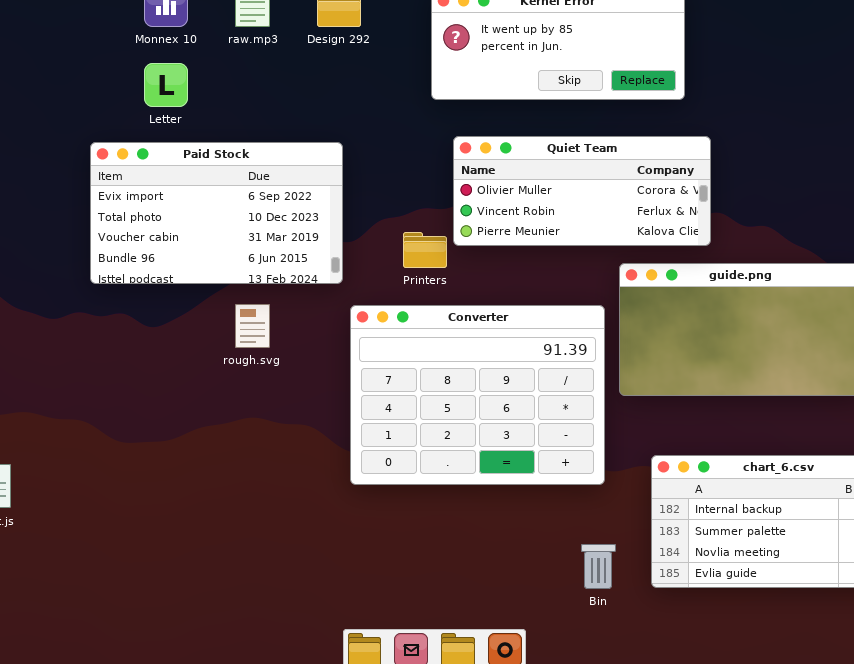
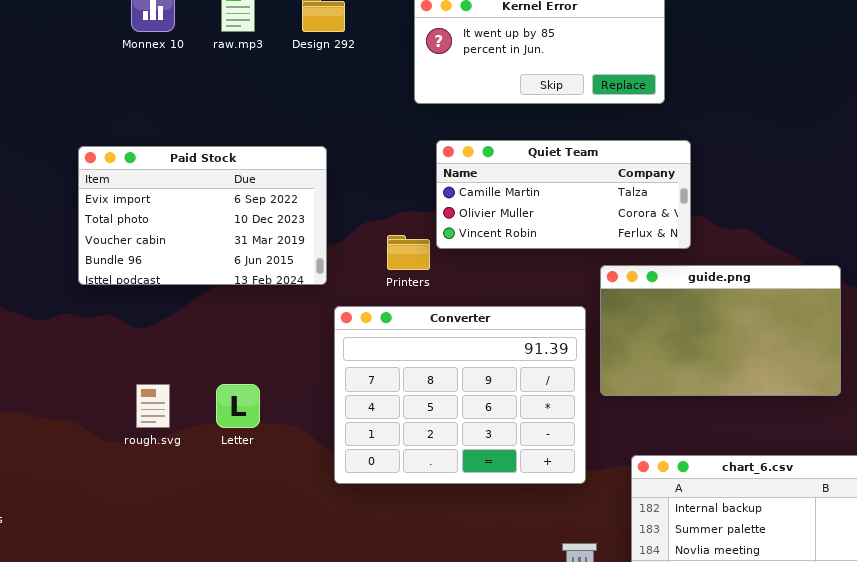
Letter: [144,63,188,107] -> [216,384,260,428], moved
Quiet Team: [453,136,711,246] -> [436,140,691,249], scrolled up 1 row
rough.svg: [235,304,270,348] -> [136,384,170,428], moved

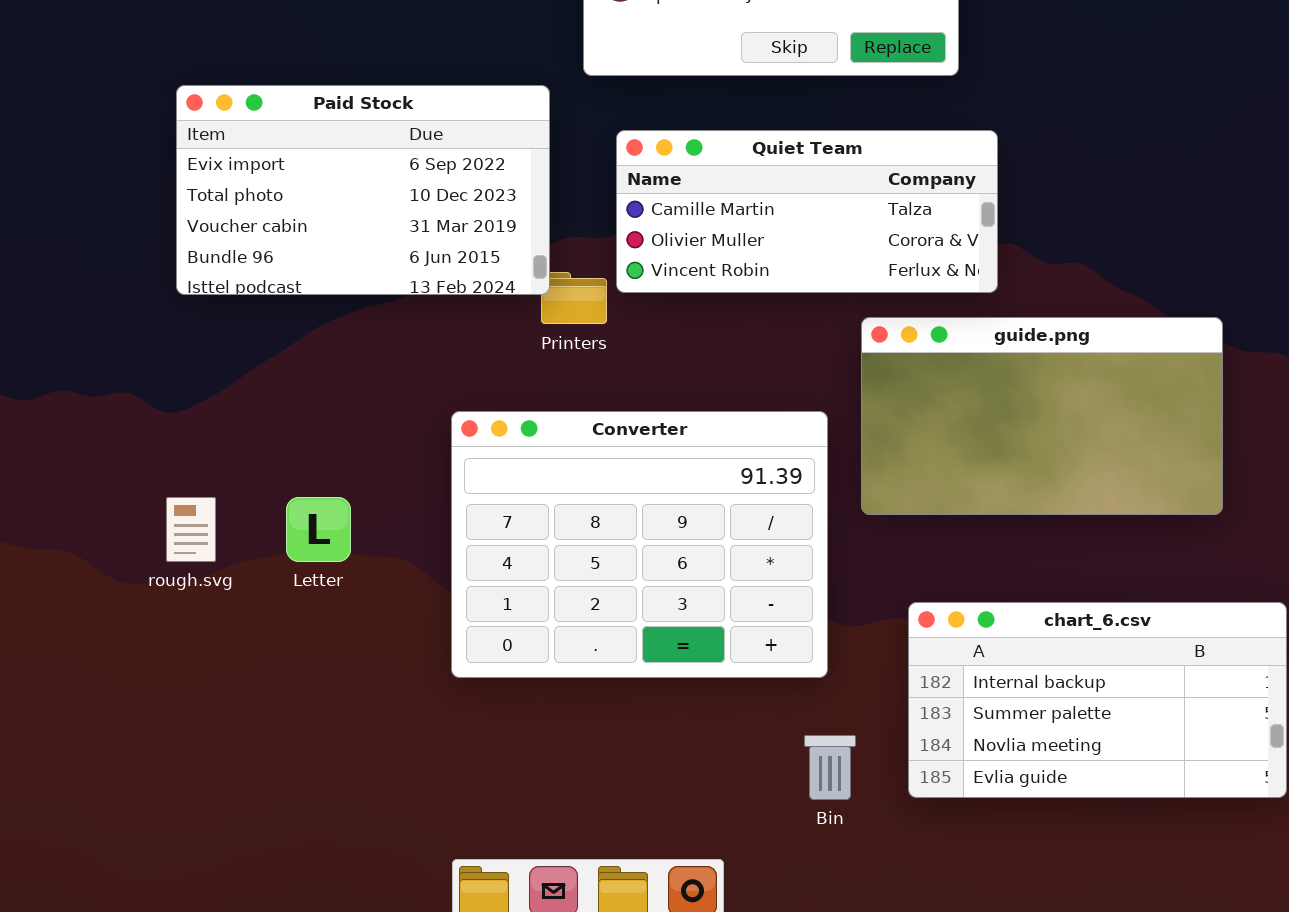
Paid Stock: [78,146,327,285] -> [176,85,550,295], moved
Converter: [334,306,586,484] -> [451,411,828,678], moved

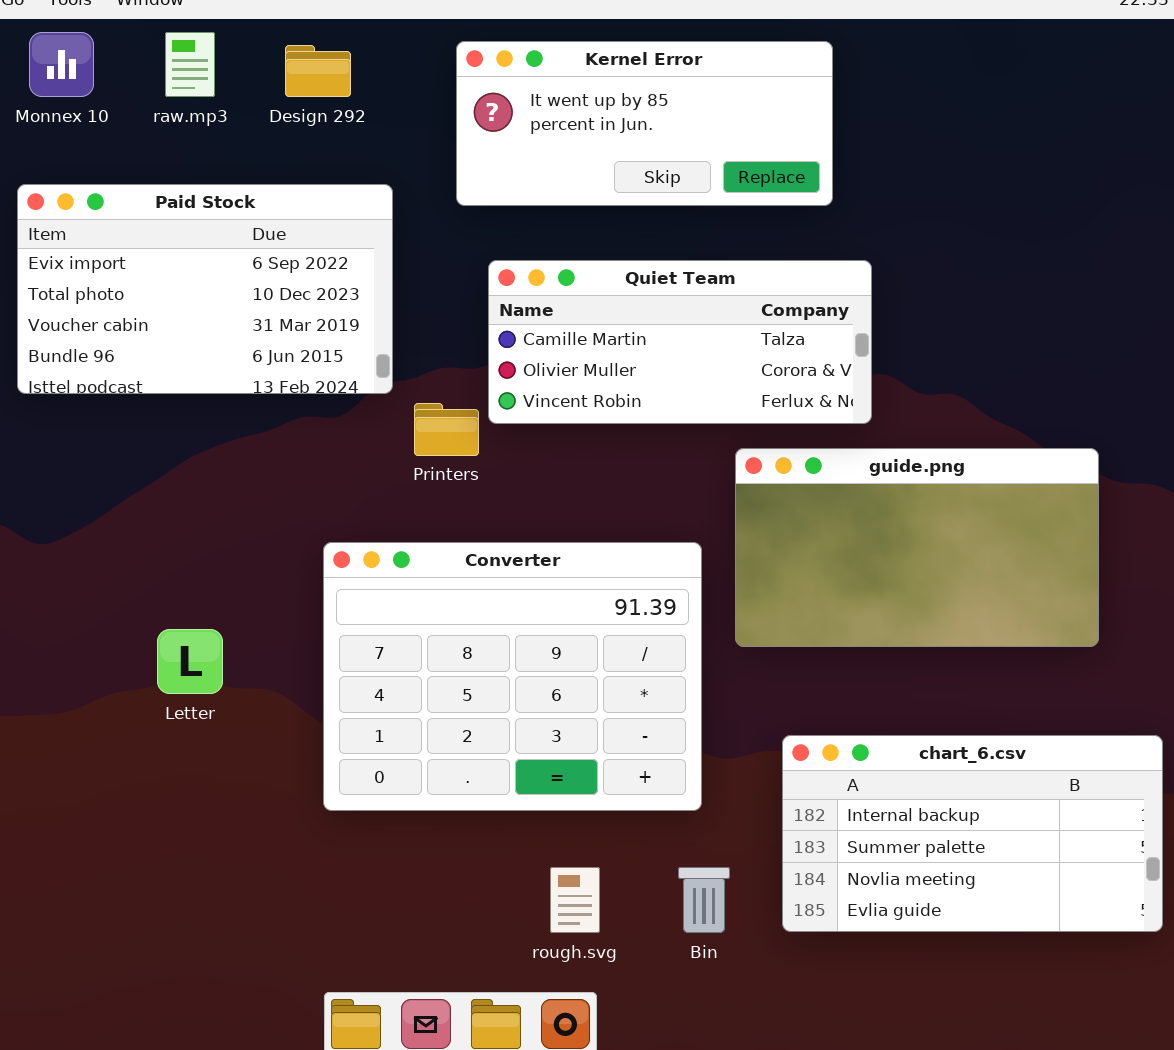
Paid Stock: [176,85,550,295] -> [17,184,393,394], moved
rough.svg: [166,497,216,562] -> [550,867,600,933], moved

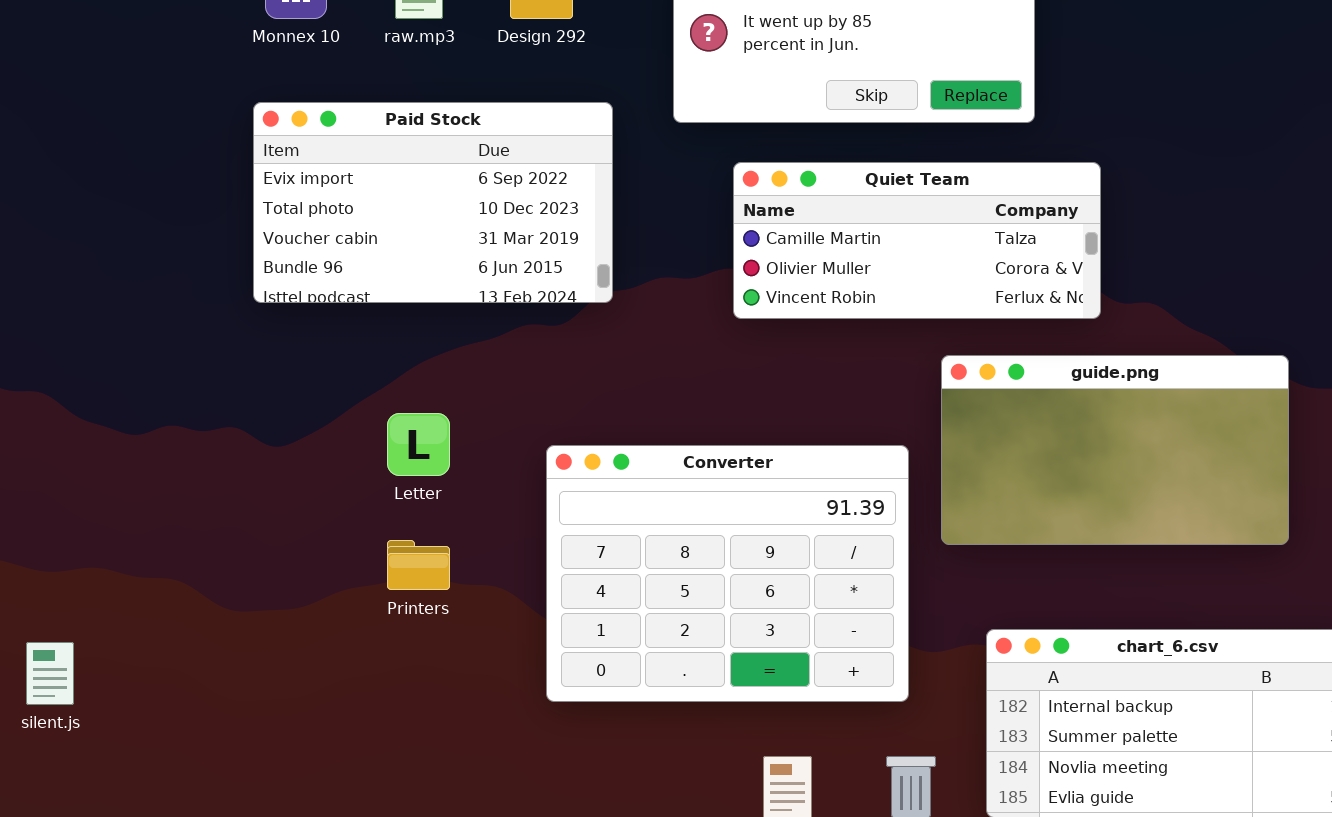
Quiet Team: [488,260,872,424] -> [733,162,1101,319], moved
Printers: [414,403,479,456] -> [387,540,450,590], moved
Letter: [157,629,223,694] -> [387,413,450,476], moved

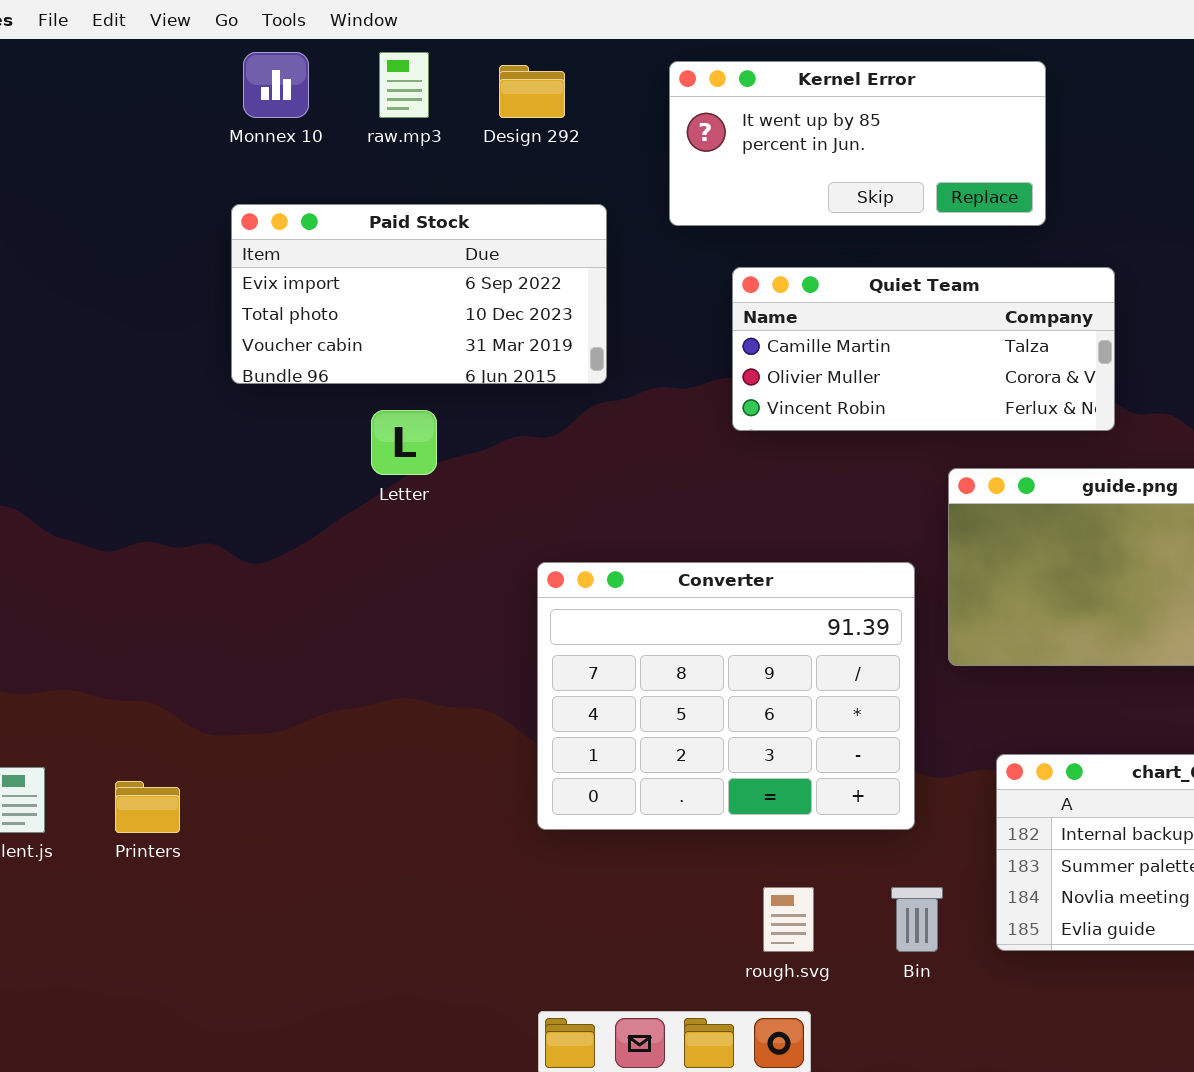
Paid Stock: [253,102,613,303] -> [231,204,607,384], resized
Letter: [387,413,450,476] -> [371,410,437,475], moved
Printers: [387,540,450,590] -> [115,781,180,833], moved

